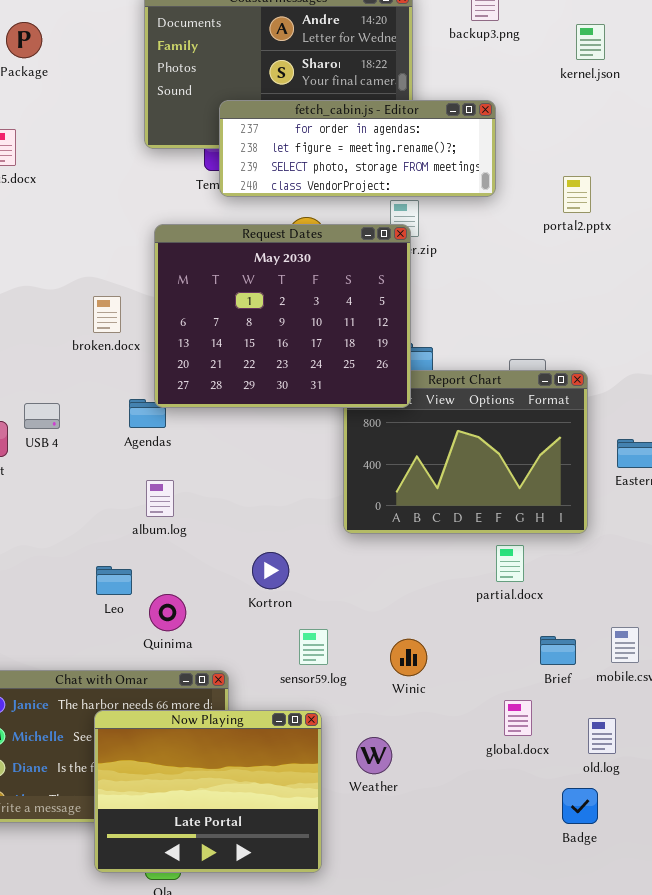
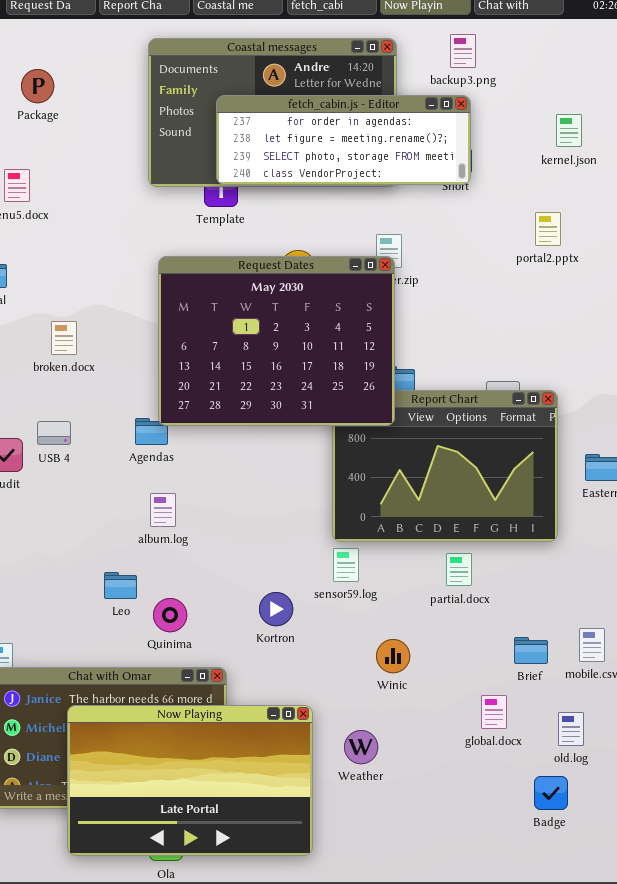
kernel.json: [576,24,605,60] -> [556,114,582,147], moved
fetch_cabin.js - Editor: [219,100,496,197] -> [216,95,471,185], moved
broken.docx: [93,296,121,333] -> [51,321,77,355], moved
partial.docx: [496,545,524,582] -> [446,553,472,586], moved
Kortron: [252,552,289,589] -> [259,592,293,626], moved
sensor59.log: [299,629,328,665] -> [333,548,359,582], moved
Now Playing: [94,710,322,873] -> [67,705,313,856], resized

